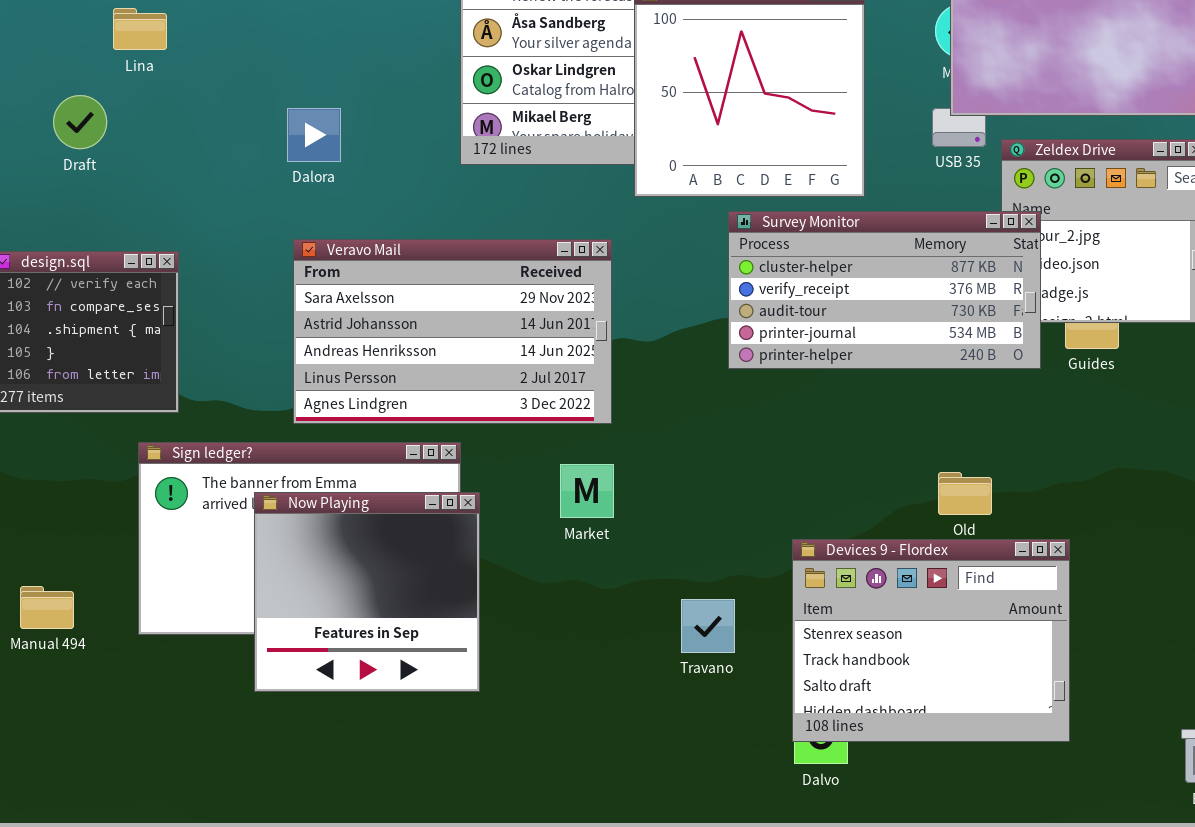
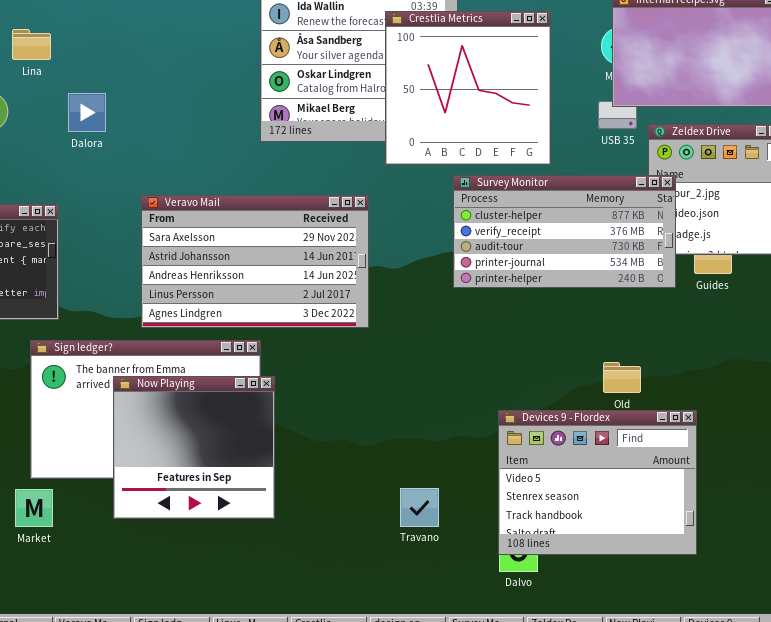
Dalora: [287,108,341,162] -> [68,93,106,132], moved
Market: [560,464,614,518] -> [15,489,53,527], moved
Devices 9 - Flordex: [792,539,1070,742] -> [498,410,697,555], scrolled up 1 row
Travano: [681,599,735,653] -> [400,488,439,527], moved

